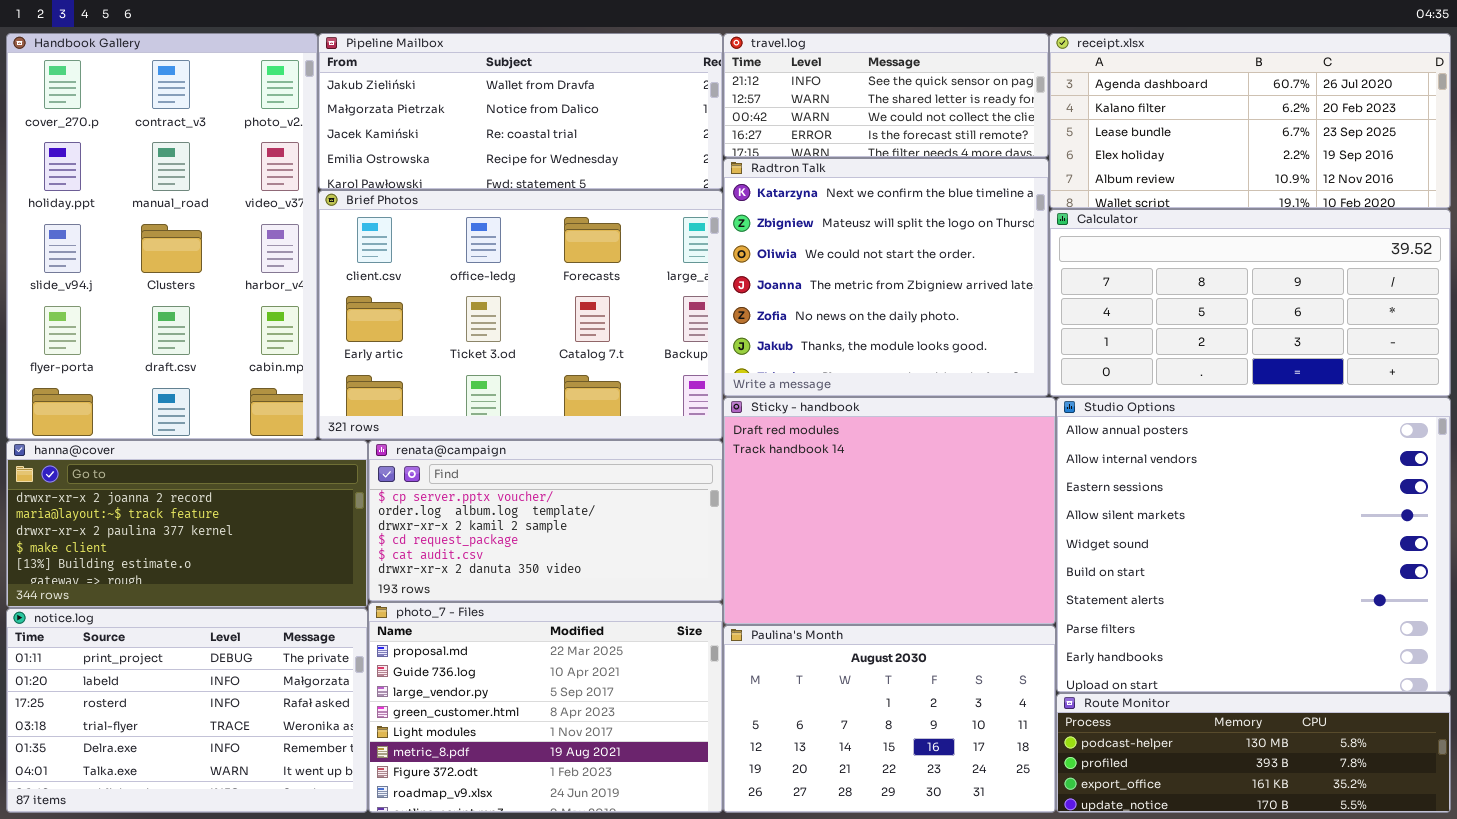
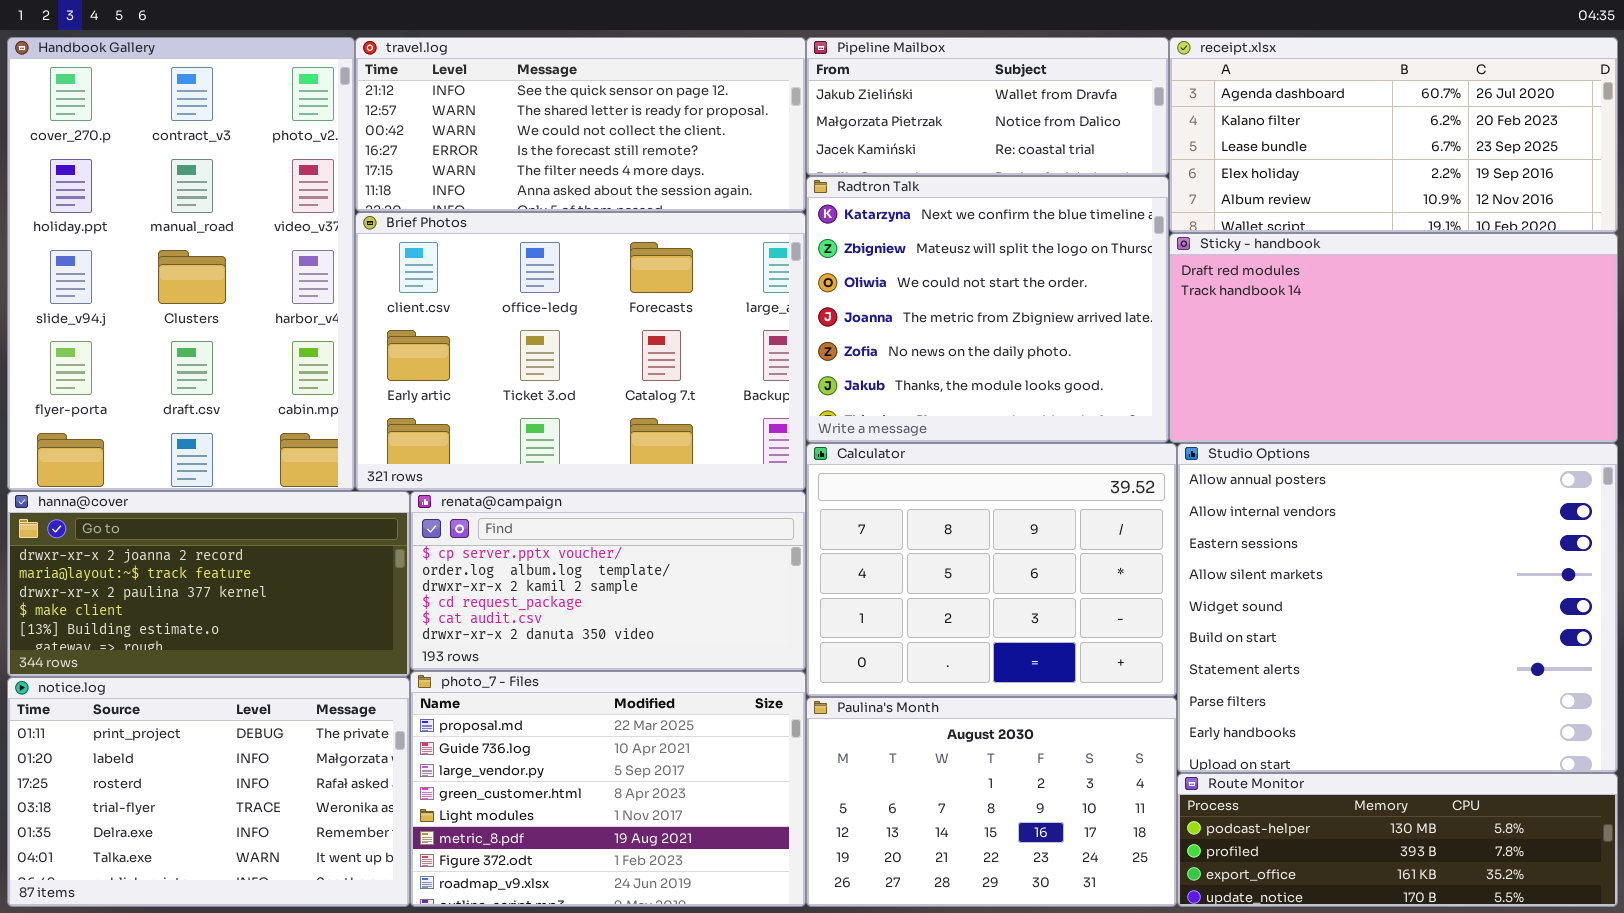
Pipeline Mailbox: [318,33,723,190] -> [806,37,1169,176], moved, resized
travel.log: [723,33,1049,158] -> [355,37,806,212], moved, resized
Calculator: [1049,209,1451,397] -> [806,443,1177,697], moved, resized
Sticky - handbook: [723,397,1056,625] -> [1169,233,1618,443], moved, resized

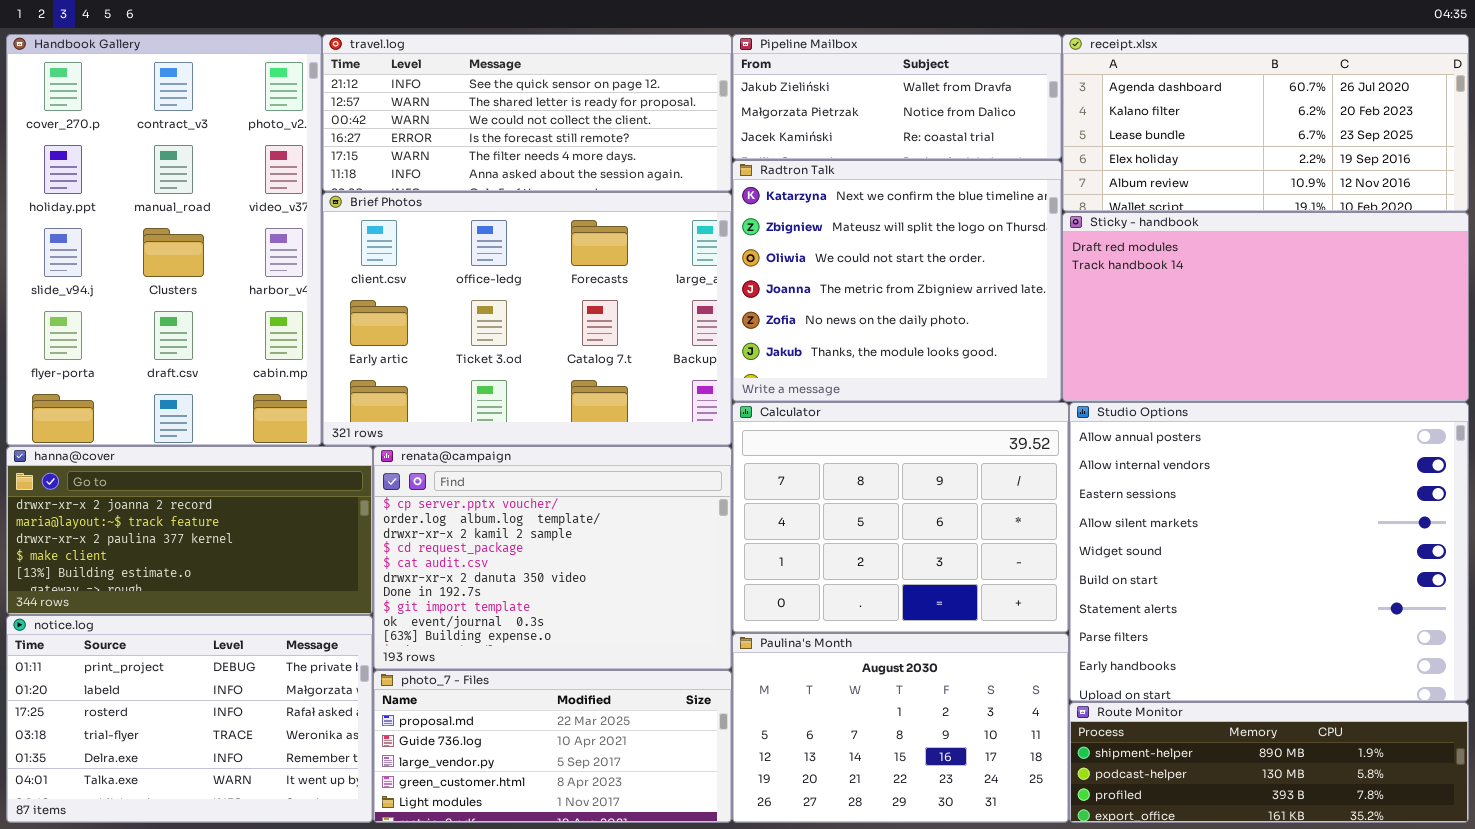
renata@campaign: [410,491,806,671] -> [373,446,732,670], resized
photo_7 - Files: [410,671,806,907] -> [373,670,732,823], resized
Route Monitor: [1177,773,1618,907] -> [1069,702,1469,823], scrolled up 1 row

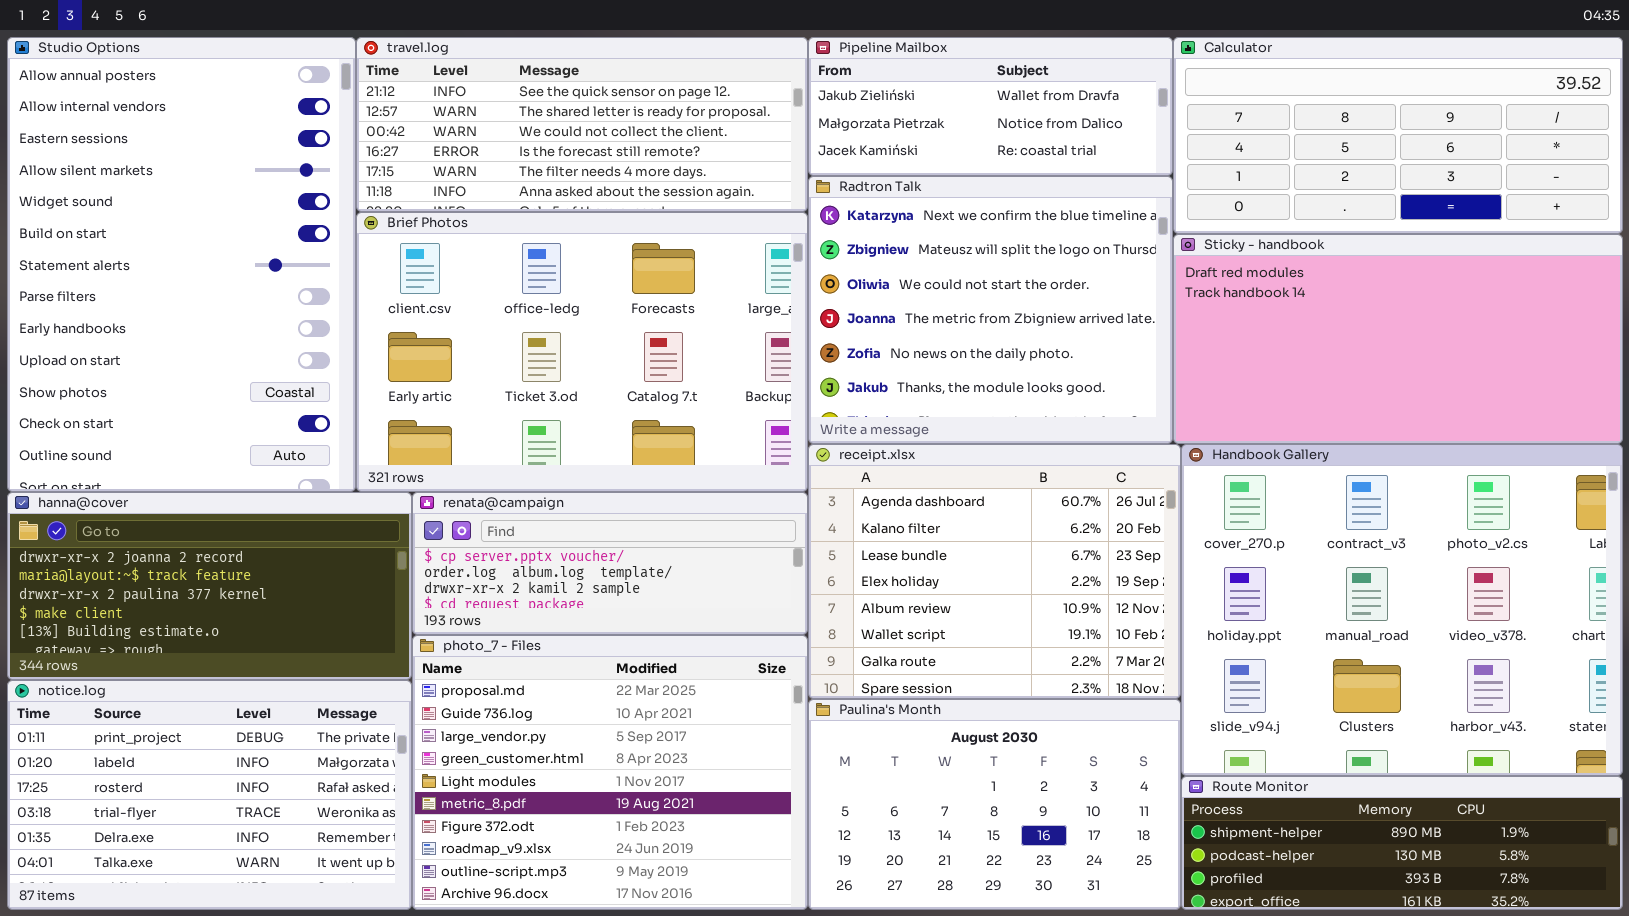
Handbook Gallery: [6,34,322,446] -> [1181,444,1623,776], moved, resized
receipt.xlsx: [1062,34,1469,212] -> [808,444,1181,699], moved, resized
Calculator: [732,402,1069,633] -> [1173,37,1623,234], moved, resized
Studio Options: [1069,402,1469,702] -> [7,37,356,492], moved, resized
renata@campaign: [373,446,732,670] -> [412,492,808,635], resized
photo_7 - Files: [373,670,732,823] -> [412,635,808,910], resized

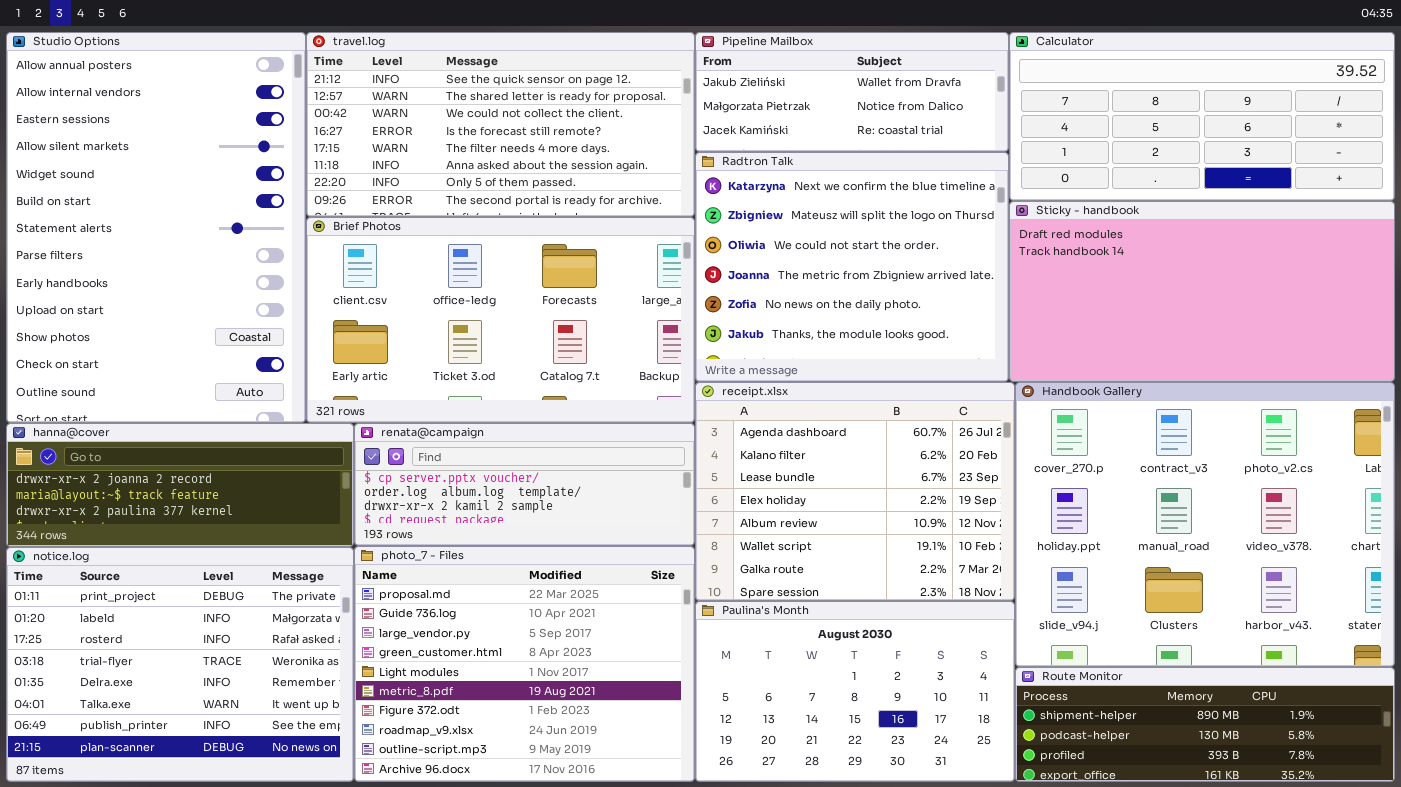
travel.log: [356,37,808,212] -> [306,32,695,217], resized
Brief Photos: [356,212,808,492] -> [306,217,695,423], resized
hanna@cover: [7,492,412,680] -> [6,423,354,547], resized
notice.log: [7,680,412,910] -> [6,547,354,782], resized

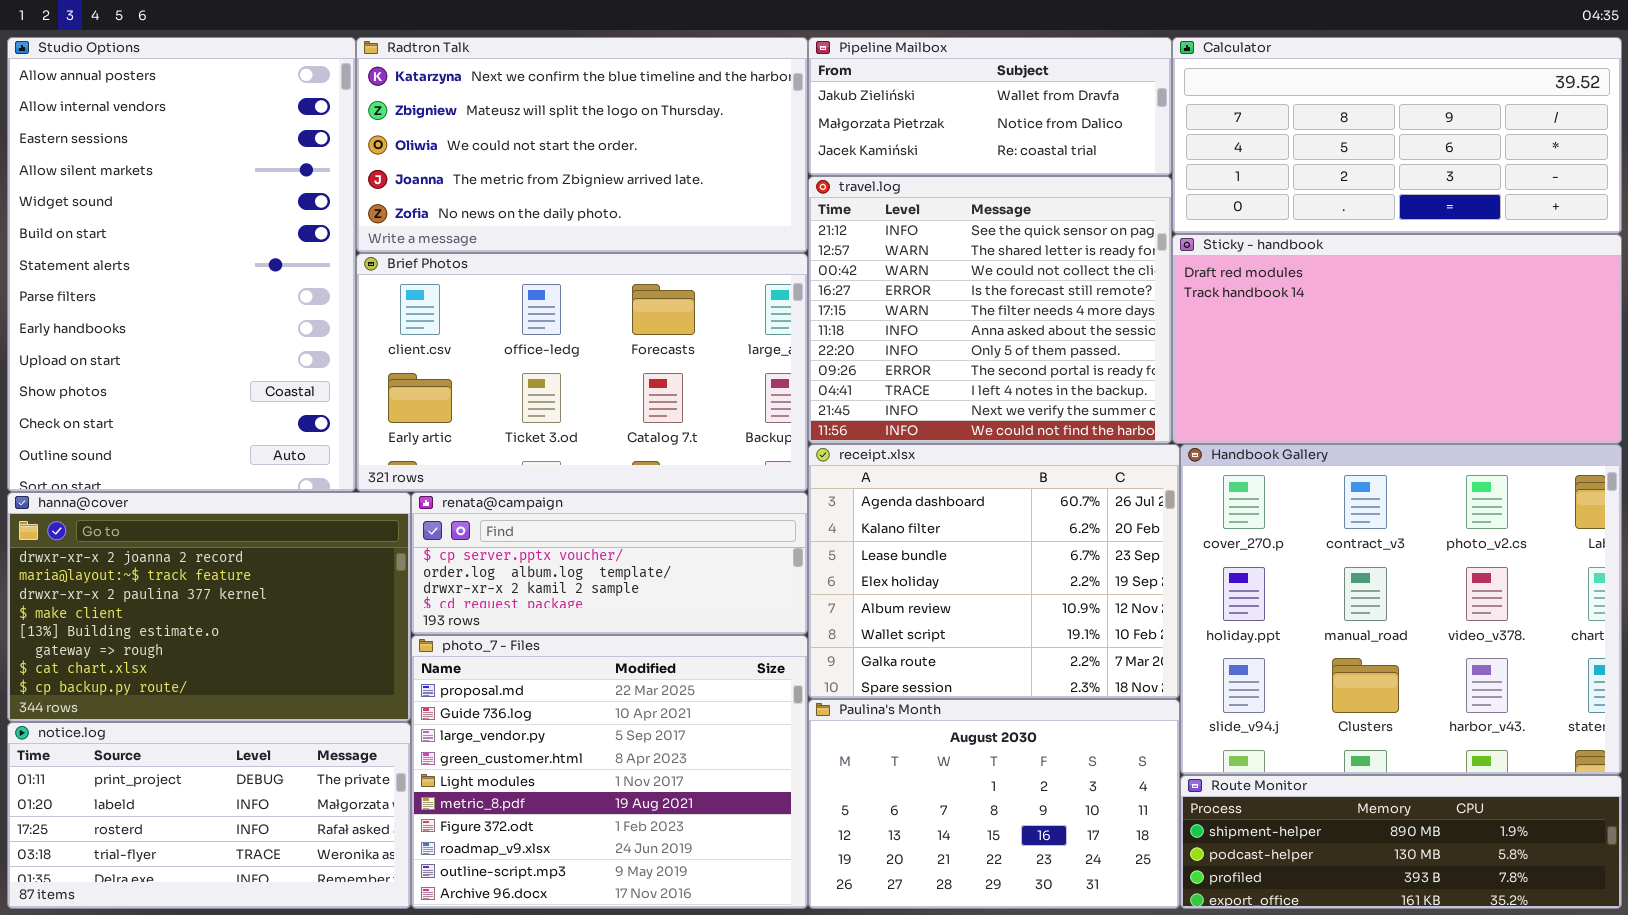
travel.log: [306,32,695,217] -> [808,176,1172,444], moved, resized
Radtron Talk: [695,152,1009,382] -> [356,37,808,253], moved, resized
hanna@cover: [6,423,354,547] -> [7,492,411,722], resized
notice.log: [6,547,354,782] -> [7,722,411,909], resized

